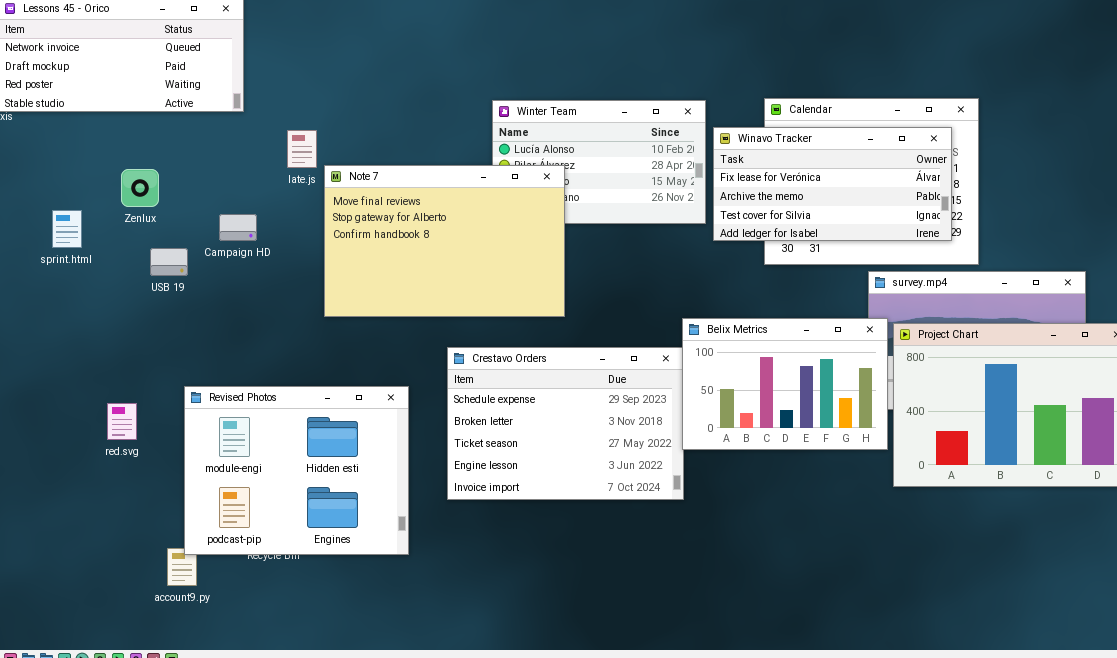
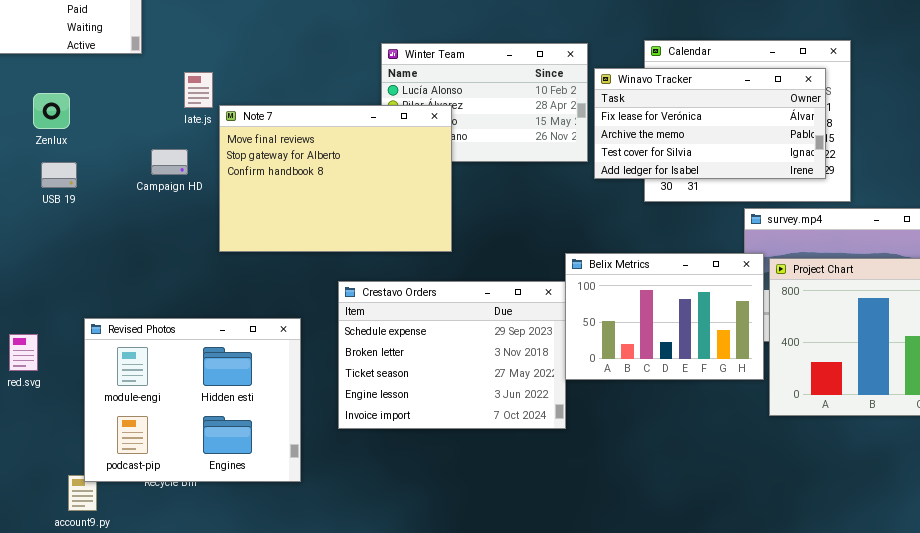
Zenlux: [121,169,159,207] -> [33,93,70,129], moved
Campaign HD: [219,214,257,241] -> [151,149,188,175], moved
USB 19: [150,248,188,276] -> [41,162,77,188], moved

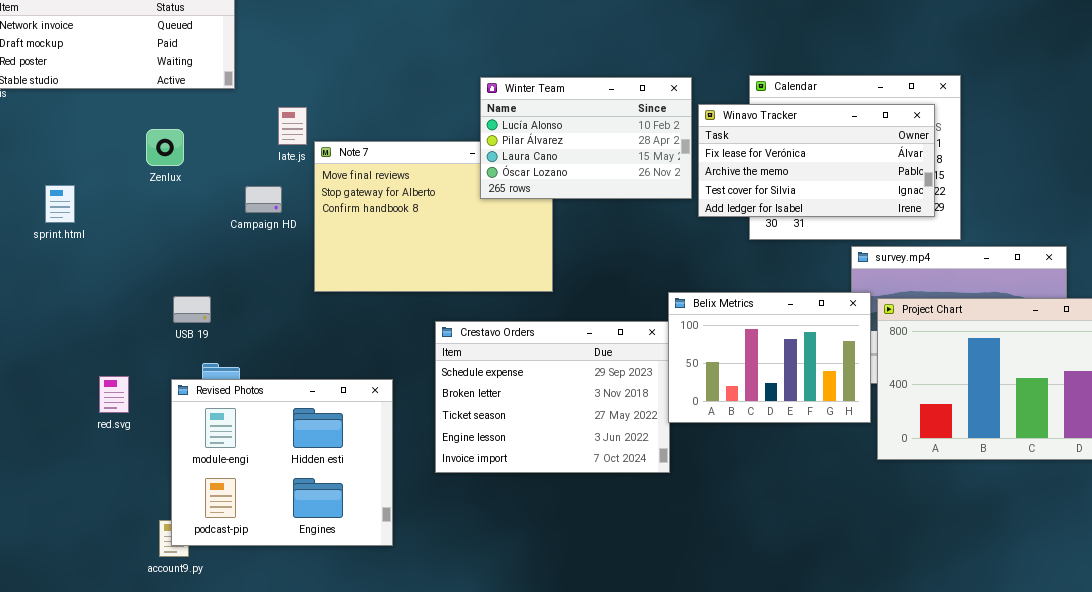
Winter Team: [381,43,588,162] -> [480,77,692,199], raised
Zenlux: [33,93,70,129] -> [146,129,184,166], moved
USB 19: [41,162,77,188] -> [173,296,211,323], moved
Revised Photos: [84,318,301,482] -> [171,379,393,546], moved

